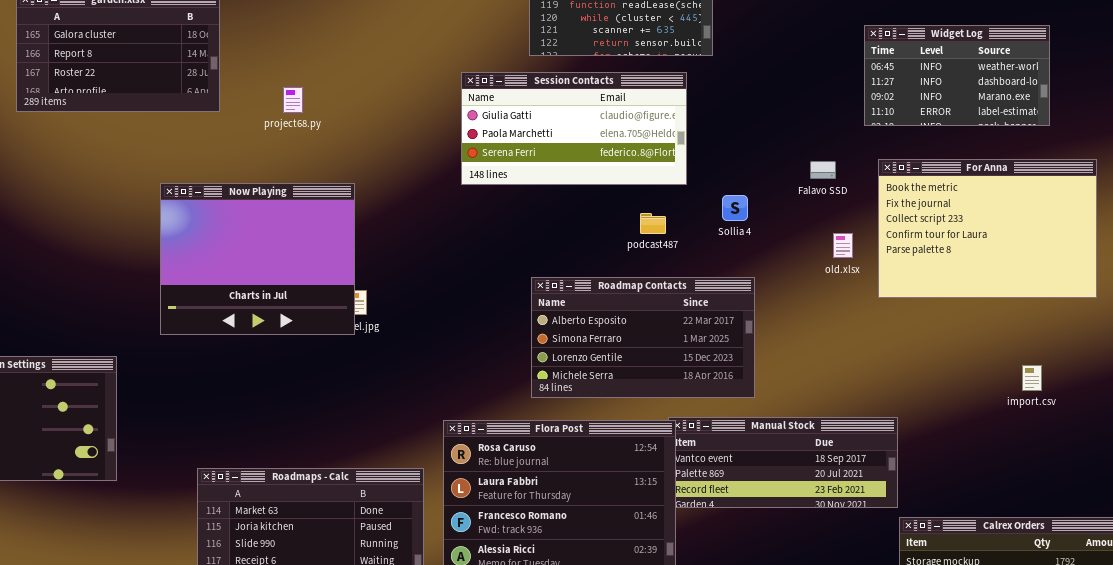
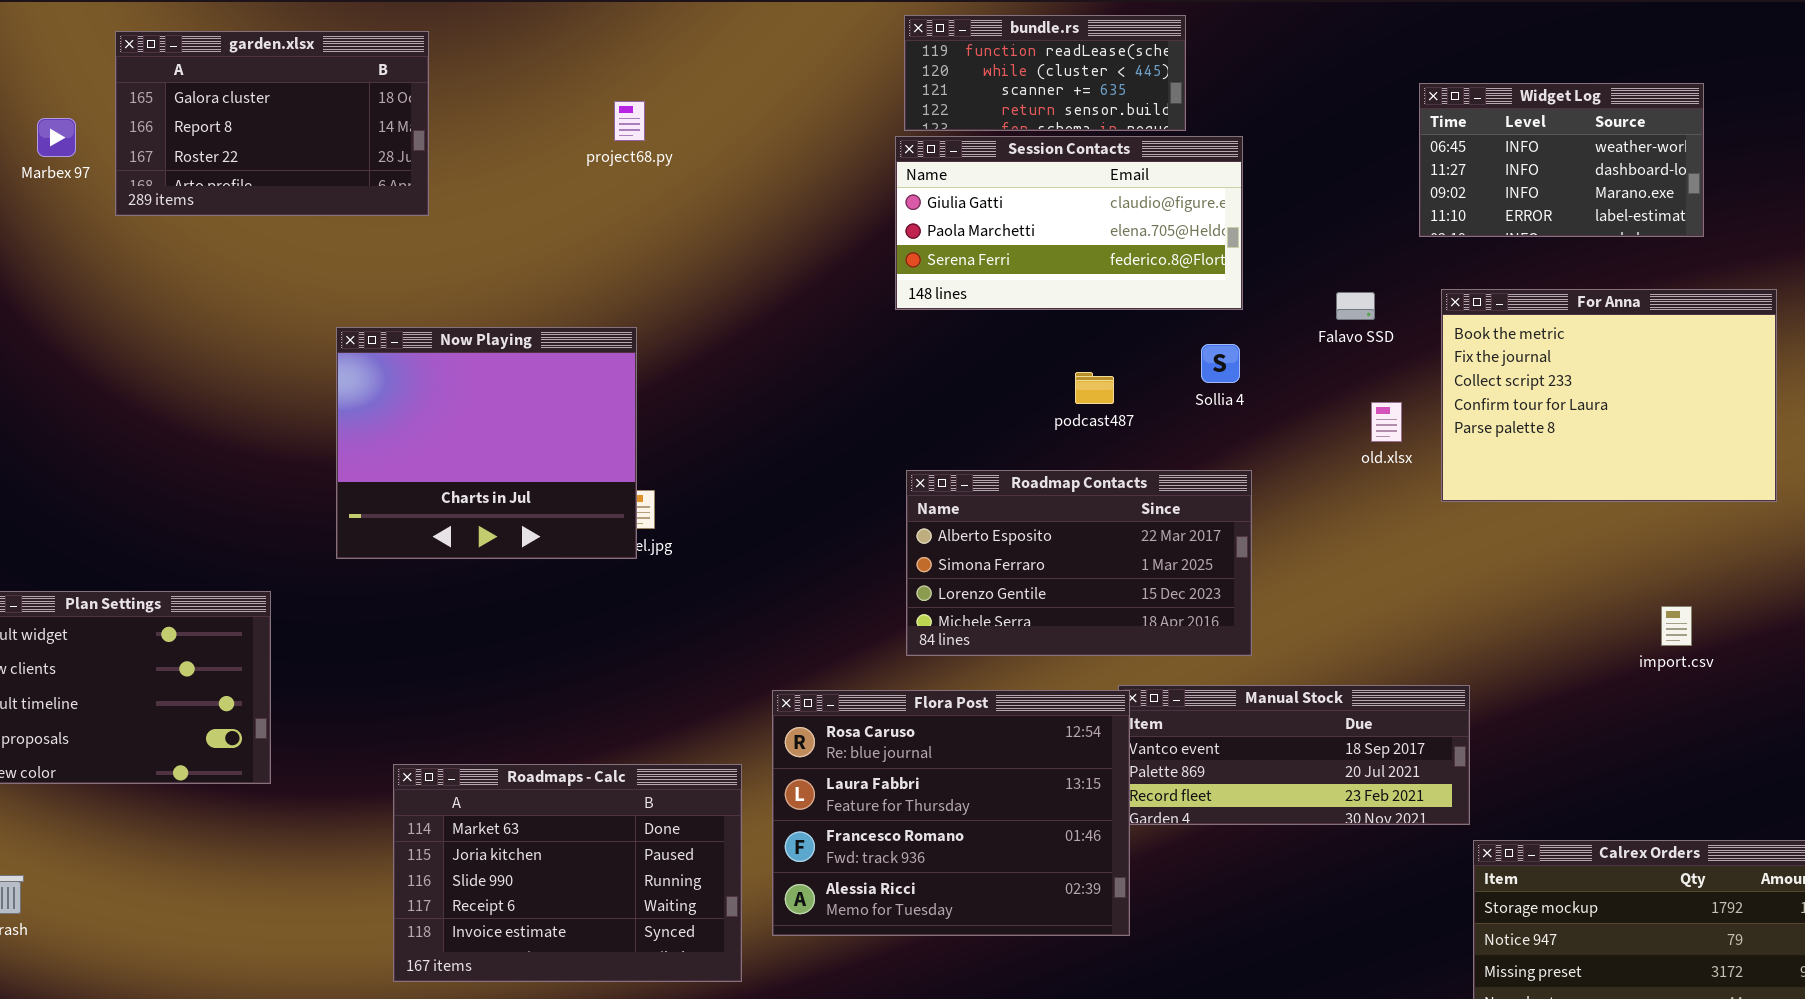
Session Contacts: [461,72,687,185] -> [895,136,1243,310], moved
project68.py: [283,87,303,113] -> [614,101,645,141], moved

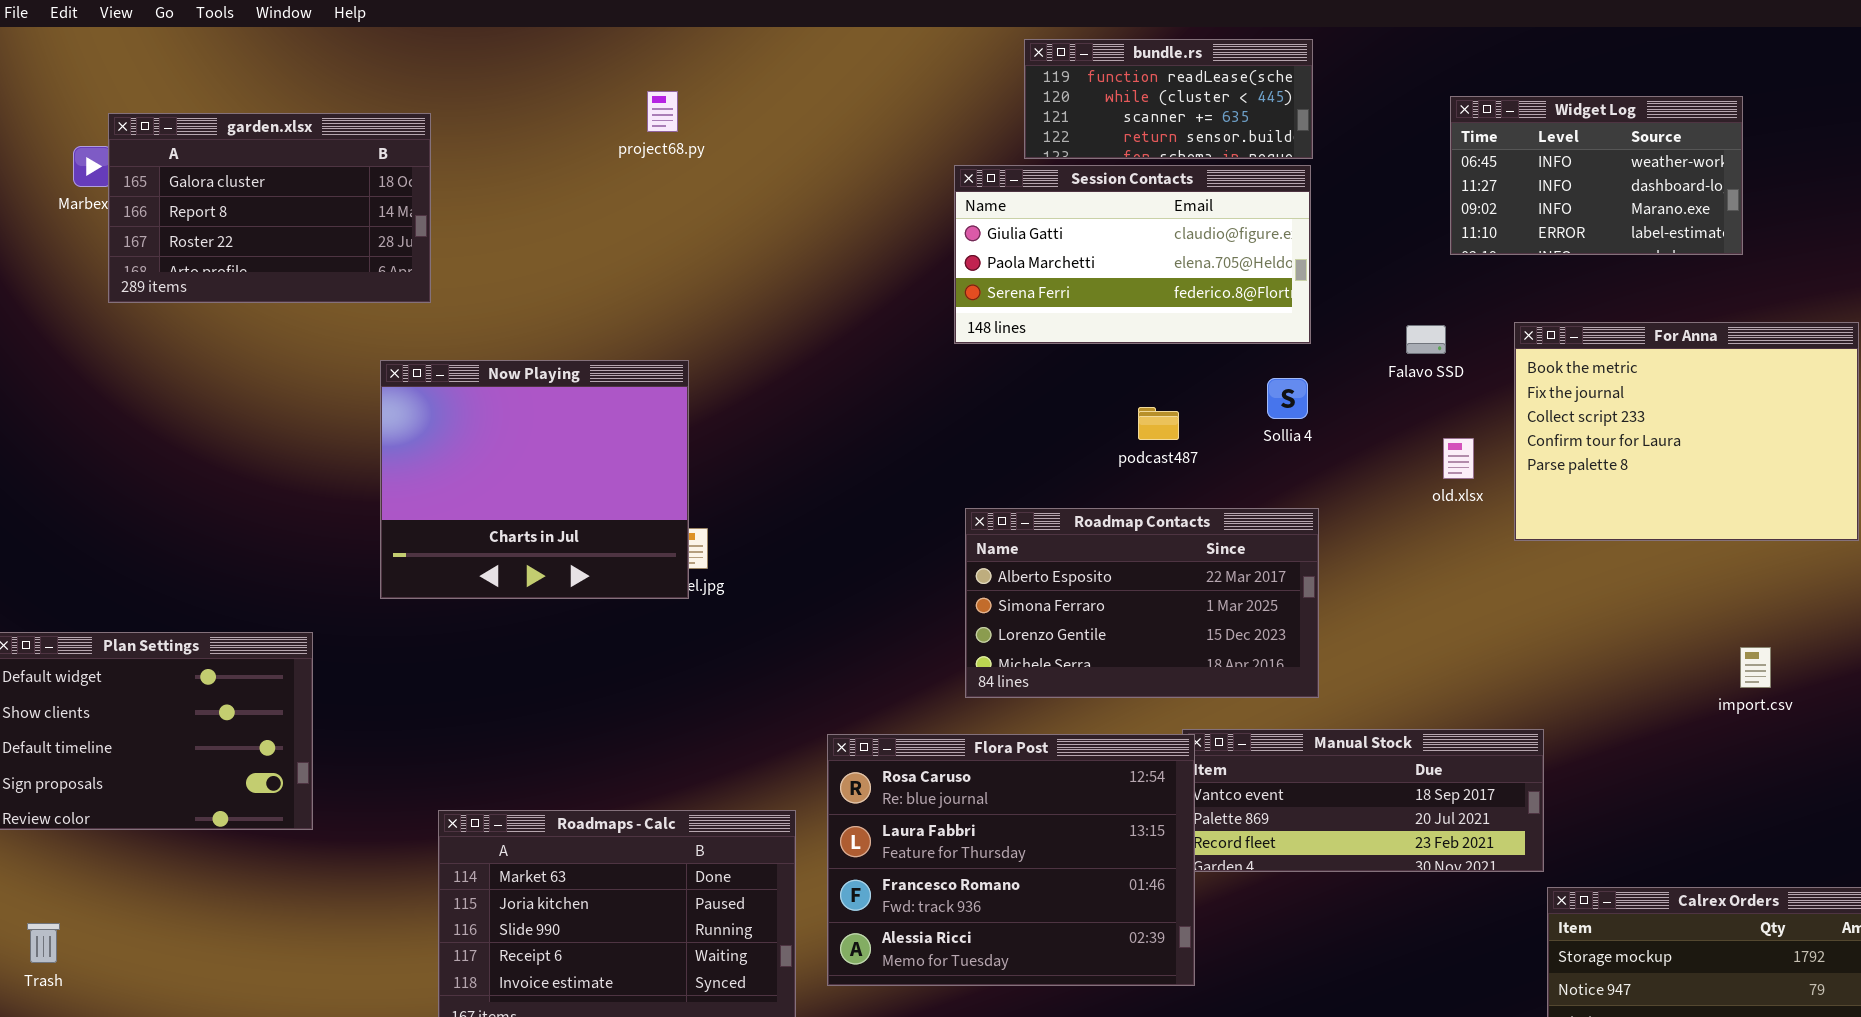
bundle.rs: [904,15,1186,131] -> [1024,39,1313,159], moved
garden.xlsx: [115,31,429,216] -> [108,113,431,303], moved
Widget Log: [1419,83,1704,237] -> [1450,96,1743,255], moved
project68.py: [614,101,645,141] -> [647,91,678,132], moved

